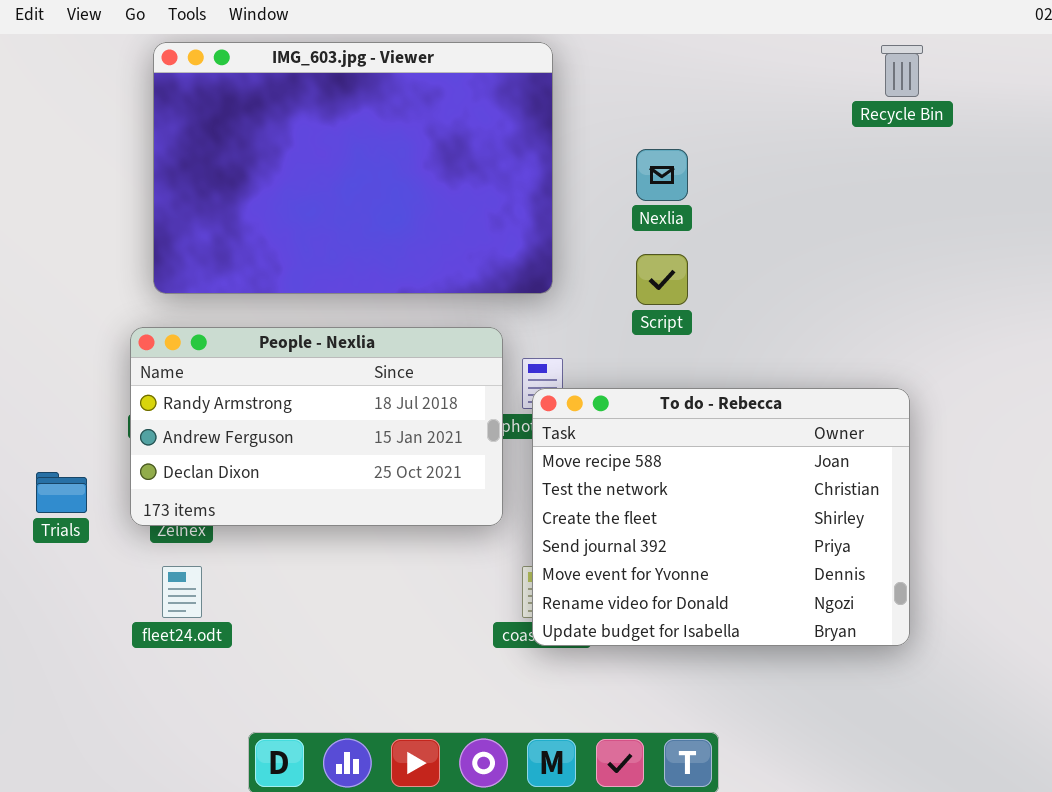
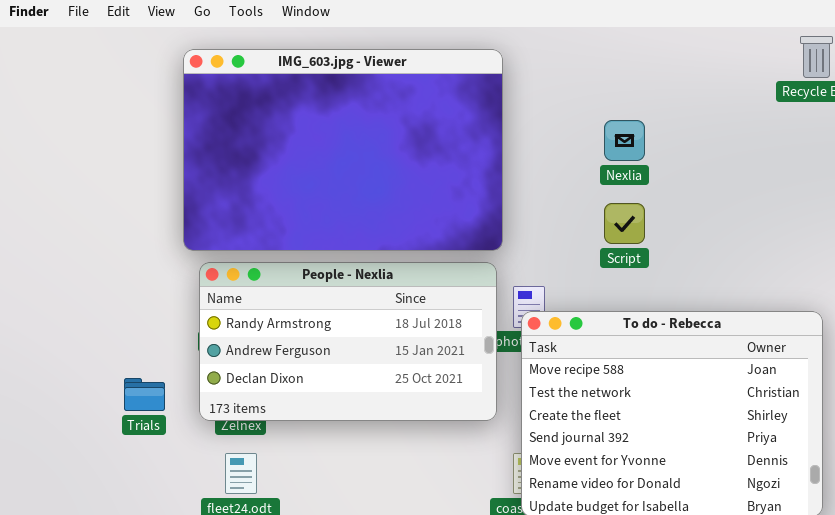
IMG_603.jpg - Viewer: [153,42,553,294] -> [183,49,503,251], moved

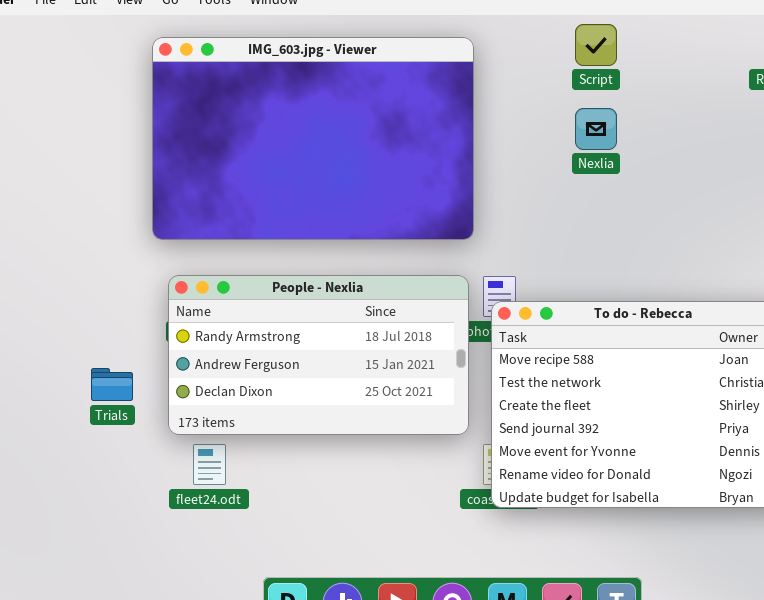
Script: [604,203,645,244] -> [575,24,617,66], moved
People - Nexlia: [199,262,497,421] -> [168,275,469,435], moved

